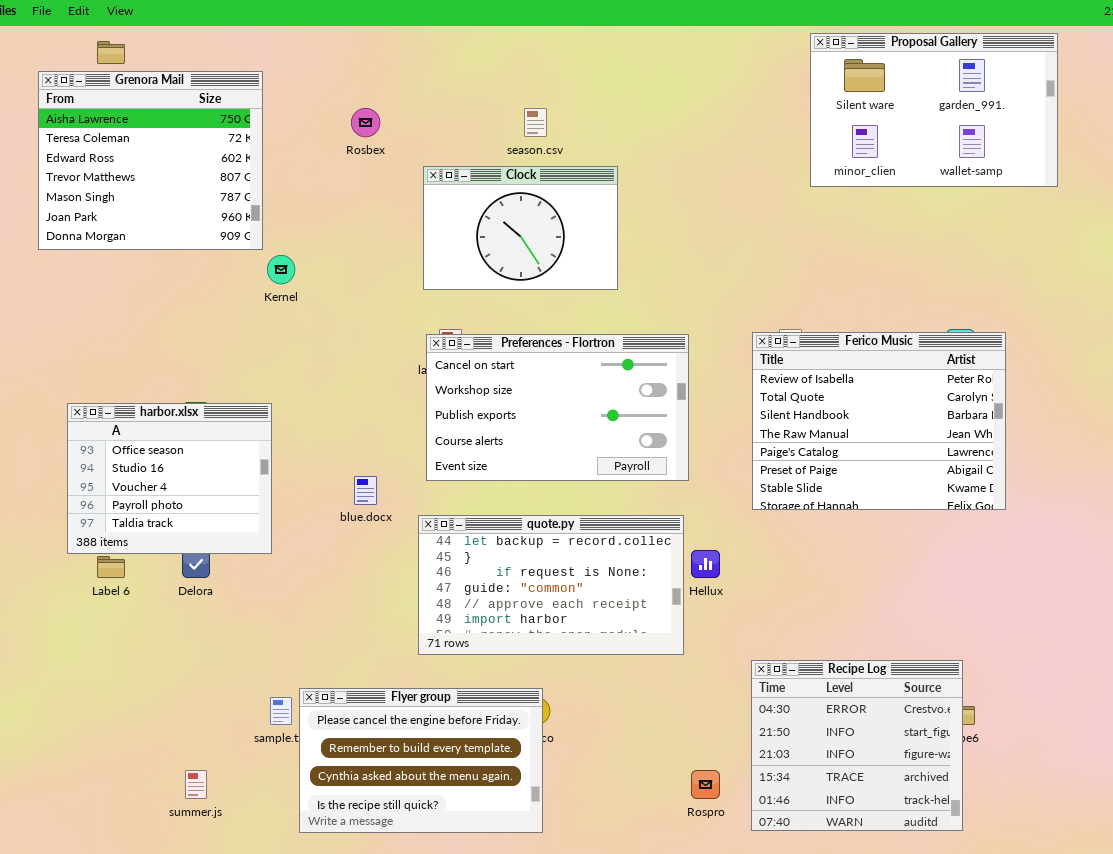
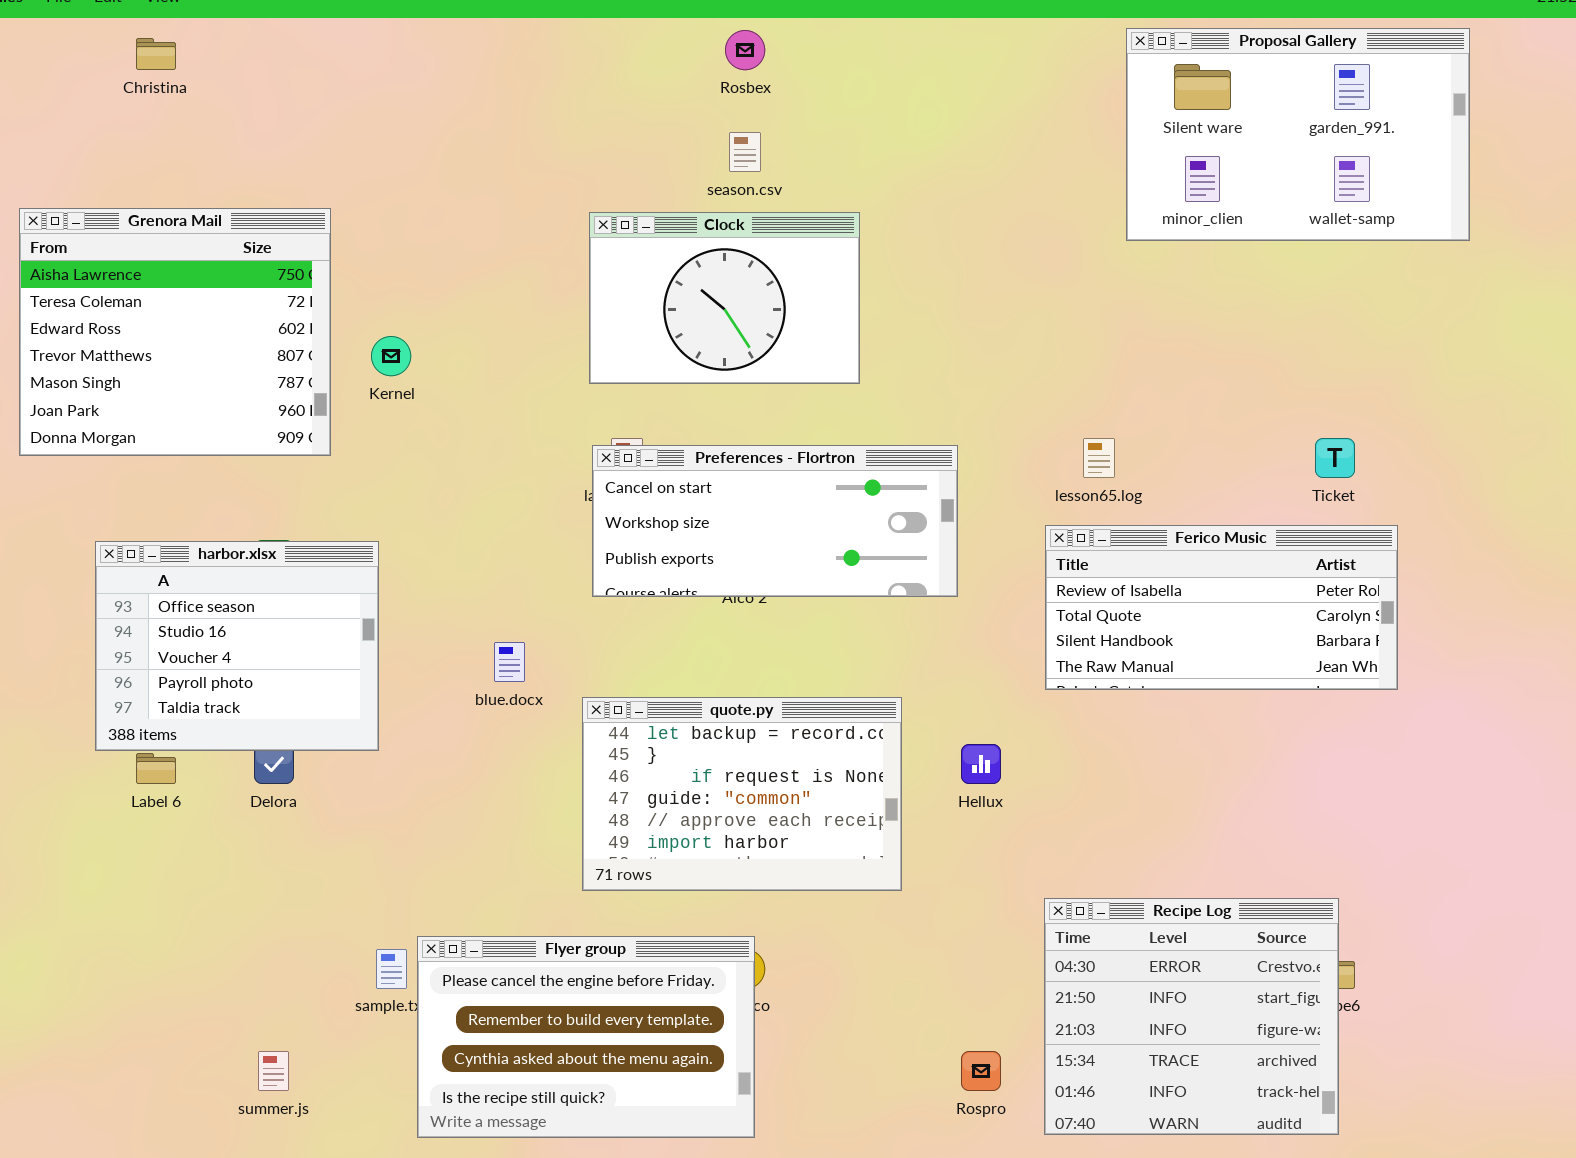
Grenora Mail: [38,71,263,250] -> [19,208,331,456], moved
Rosbex: [351,108,380,137] -> [725,30,765,70], moved
Ferico Music: [752,332,1006,510] -> [1045,525,1398,690], resized
Preferences - Flortron: [426,334,689,481] -> [592,445,958,597], resized
quote.py: [418,515,684,655] -> [582,697,902,891], resized

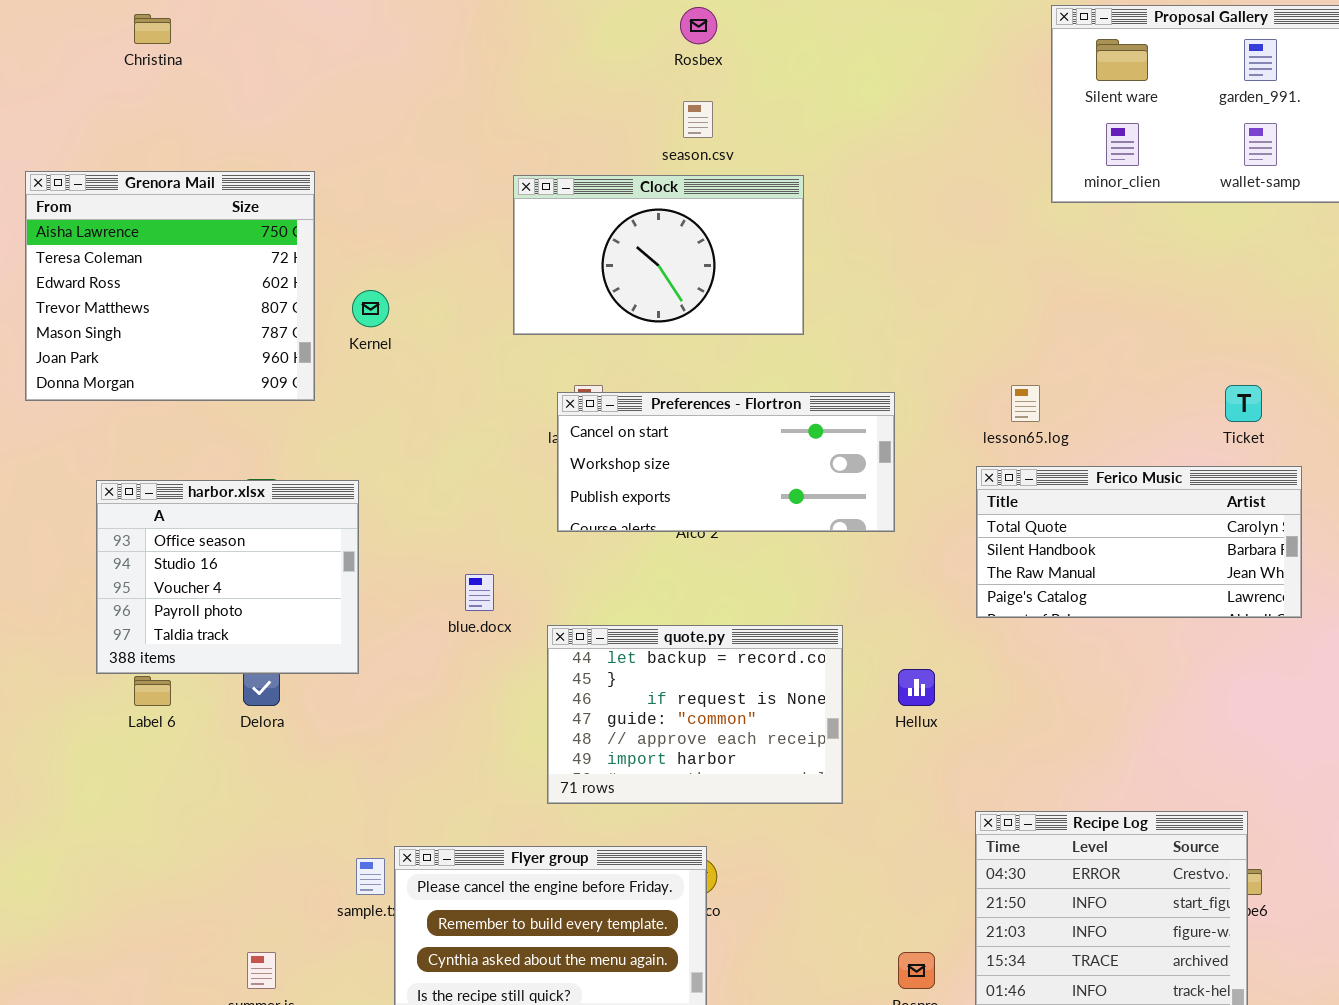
Clock: [589,212,860,384] -> [513,175,804,335], resized
Ferico Music: [1045,525,1398,690] -> [976,466,1302,618], scrolled down 1 row

